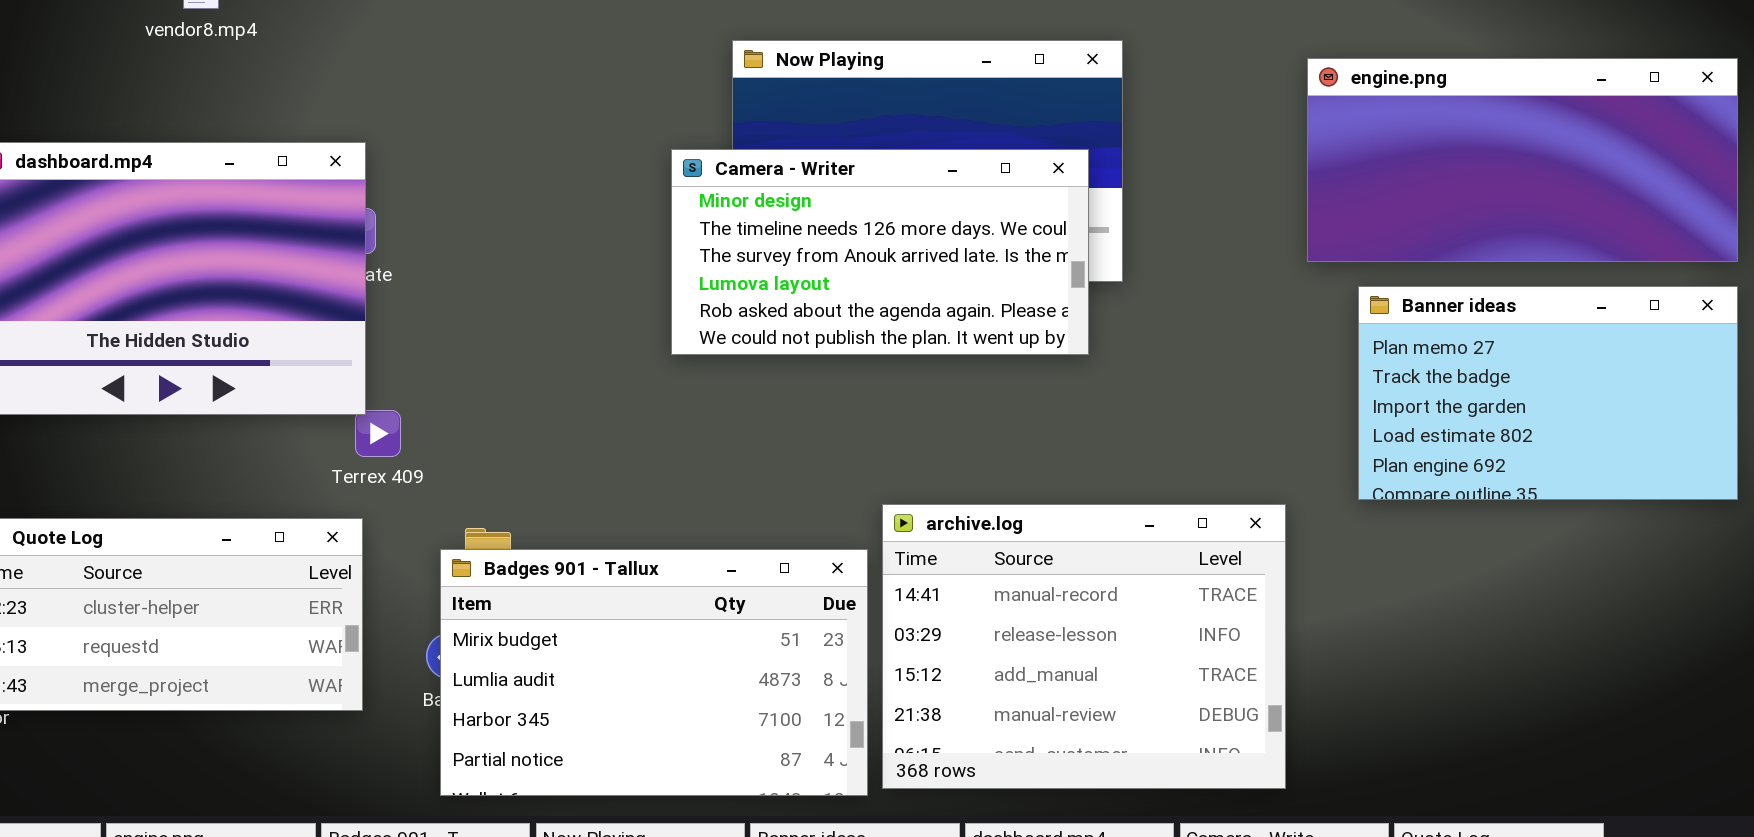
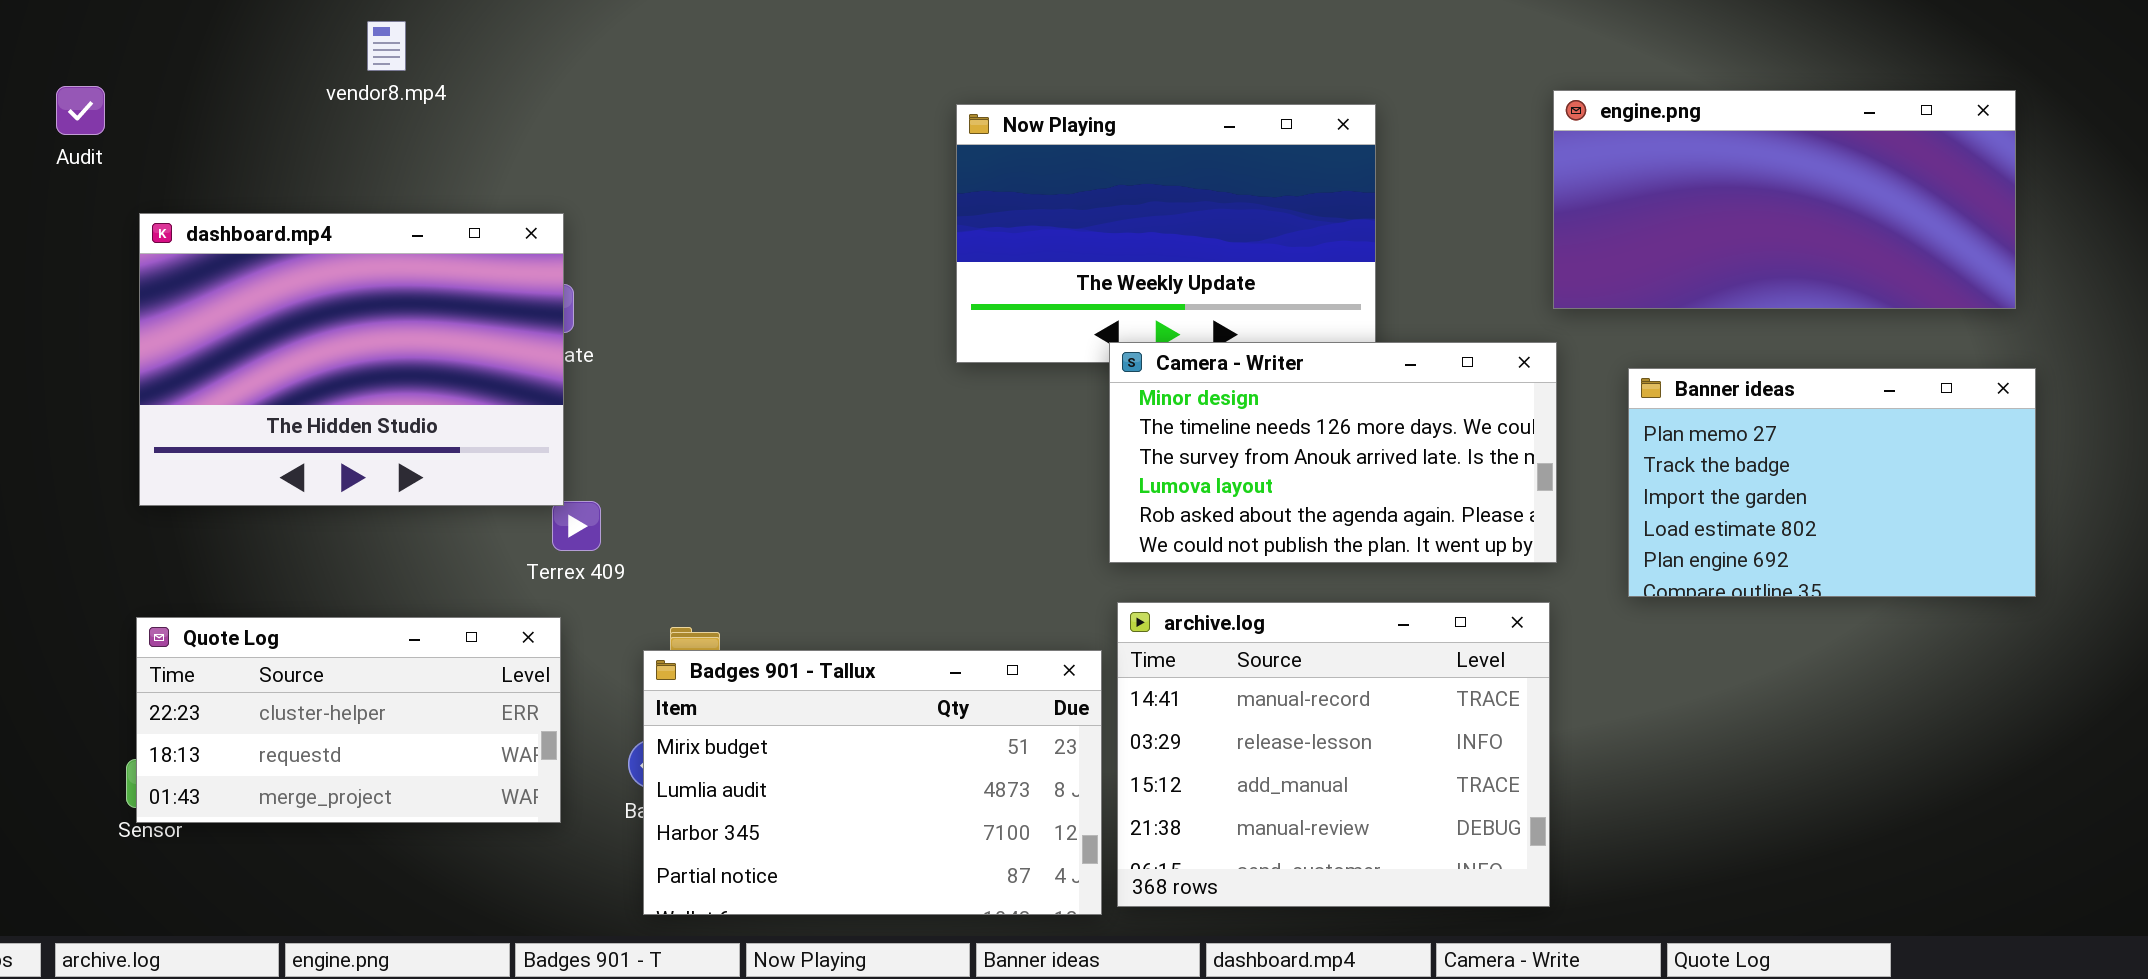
engine.png: [1307,58,1738,262] -> [1553,90,2016,309], moved
Camera - Writer: [671,149,1089,355] -> [1109,342,1557,563], moved

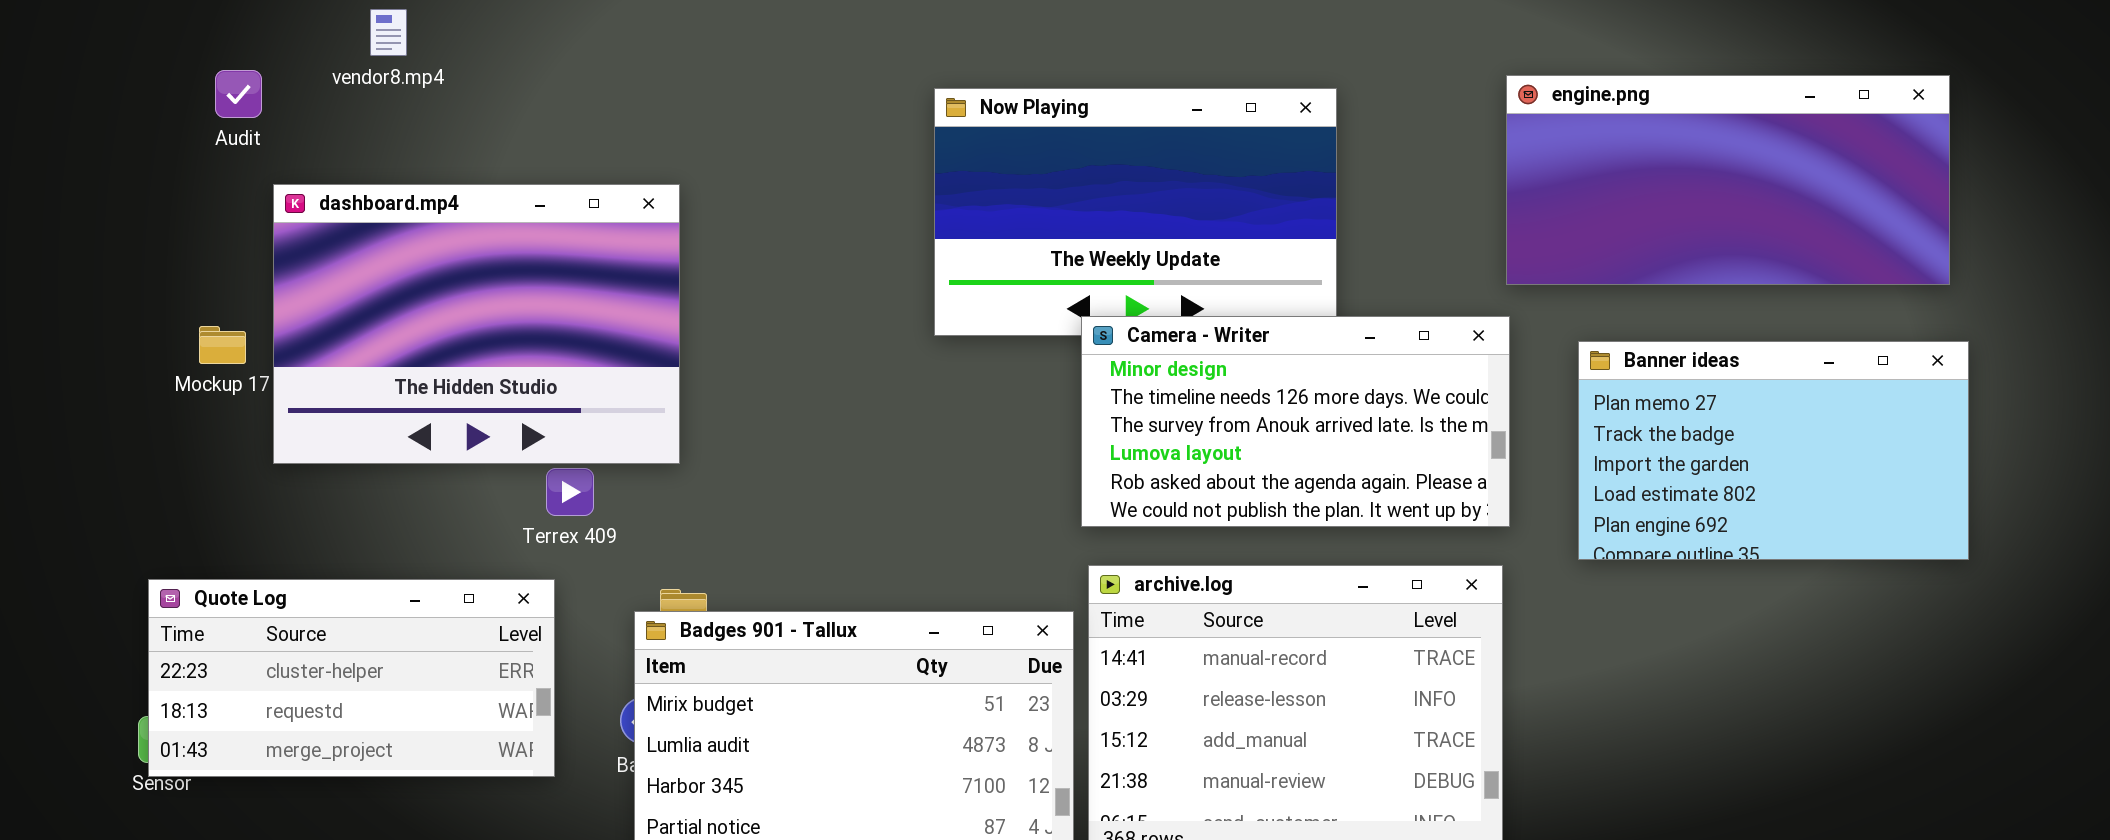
Audit: [56,86,105,135] -> [215,70,262,118], moved
dashboard.mp4: [139,213,564,506] -> [273,184,680,464], moved

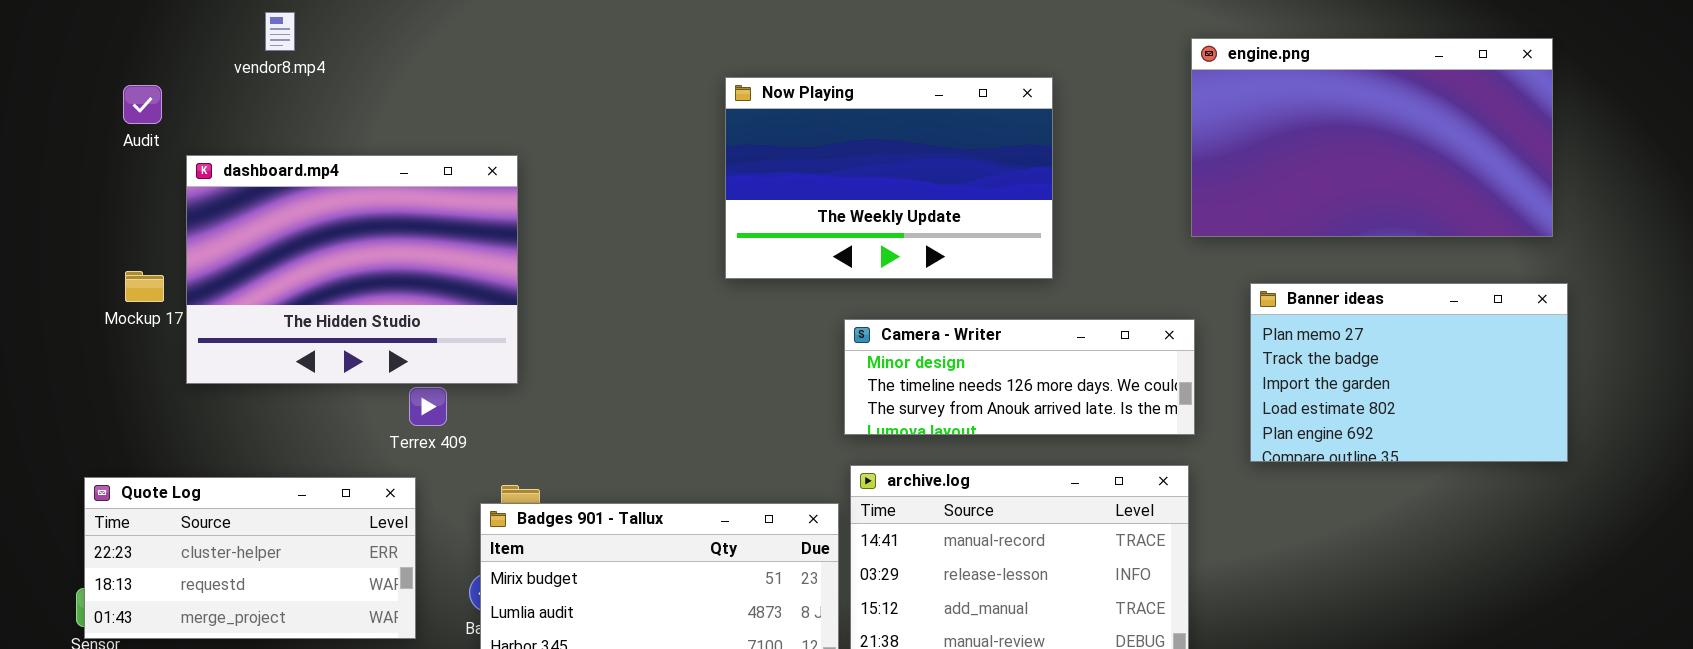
Audit: [215,70,262,118] -> [123,85,162,124], moved
engine.png: [1506,75,1950,285] -> [1191,38,1553,237], resized
Camera - Writer: [1081,316,1510,527] -> [844,319,1195,435], resized

